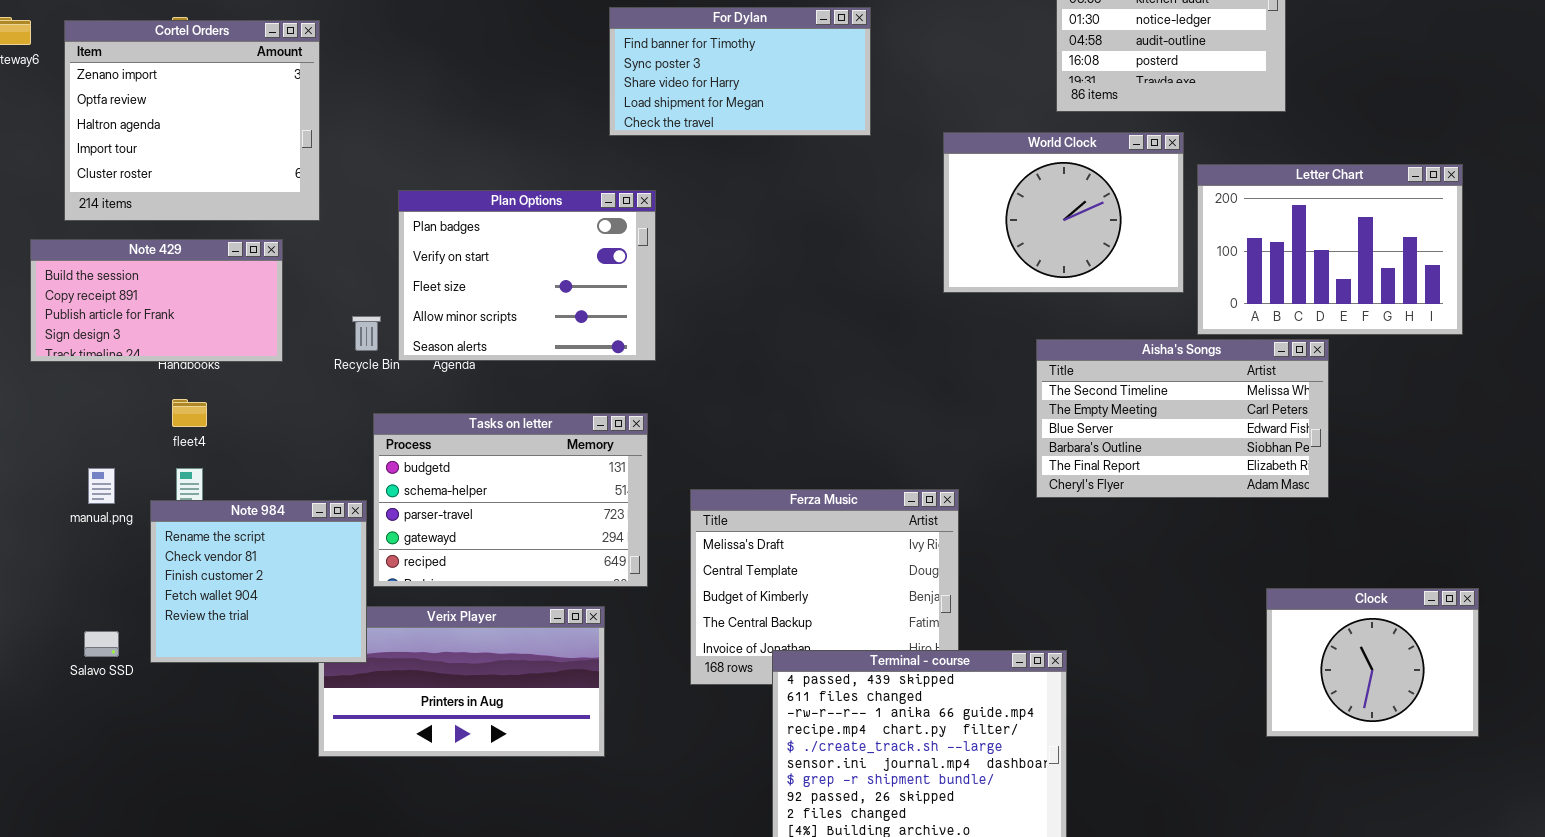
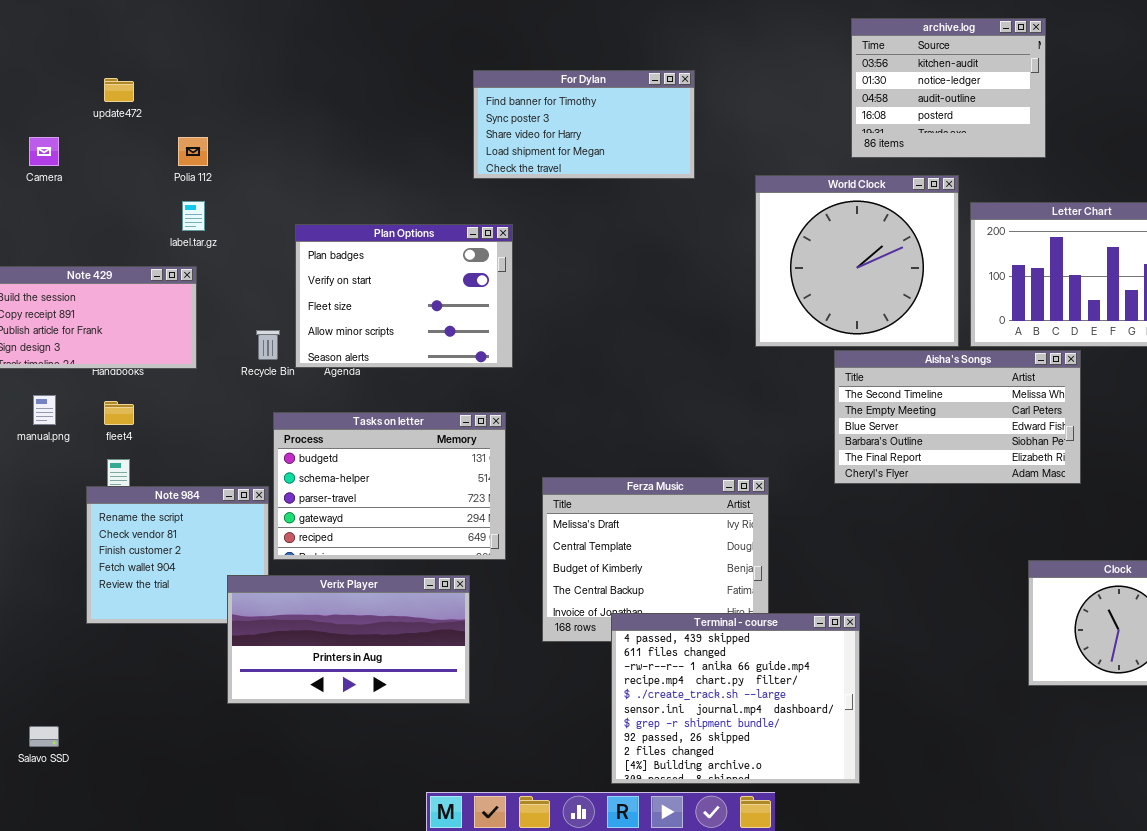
Cortel Orders: [64,20,320,221] -> none, closed
World Clock: [943,132,1184,293] -> [755,175,959,347], resized
manual.png: [88,468,115,504] -> [33,395,56,425], moved
Verix Player: [318,606,605,757] -> [227,575,470,704], raised
Salavo SSD: [84,631,119,657] -> [29,726,59,747], moved

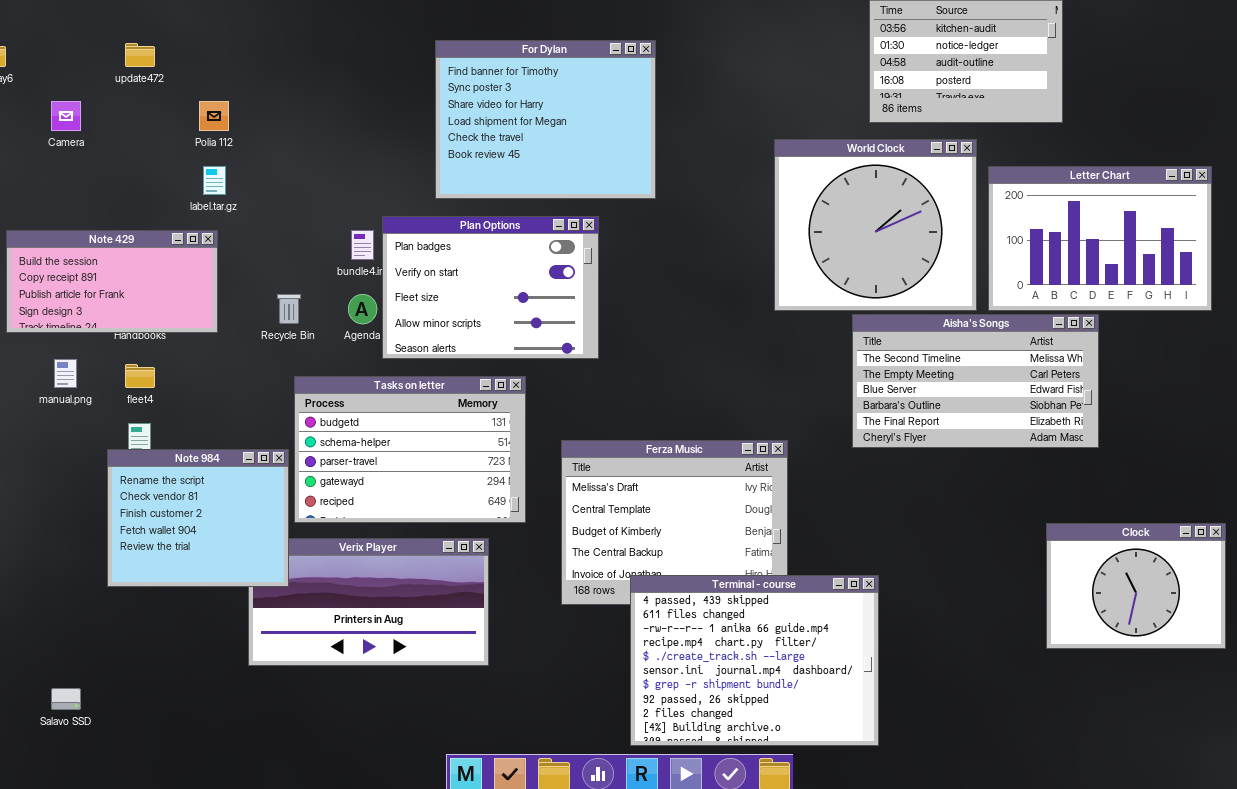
For Dylan: [473,70,695,179] -> [435,40,656,199], moved, resized
Plan Options: [295,224,513,368] -> [382,216,599,359], moved
Note 984: [86,486,269,624] -> [107,449,289,587], raised

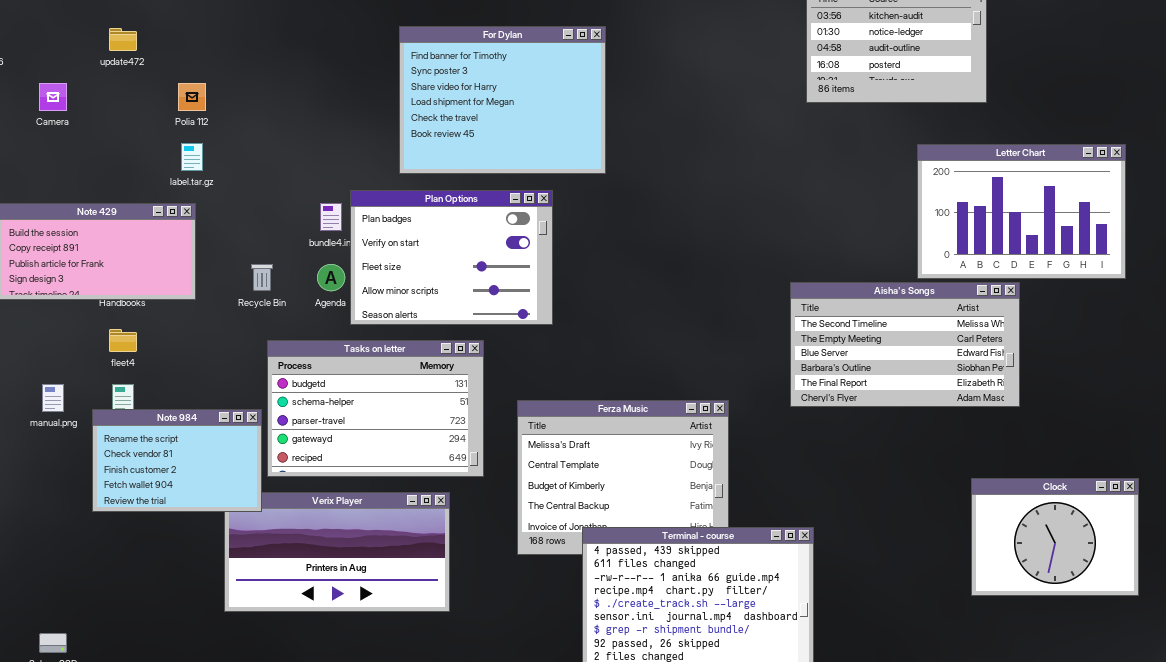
World Clock: [774,139,977,311] -> none, closed
manual.png: [54,359,77,388] -> [42,384,64,412], moved
Note 984: [107,449,289,587] -> [92,409,262,512], resized

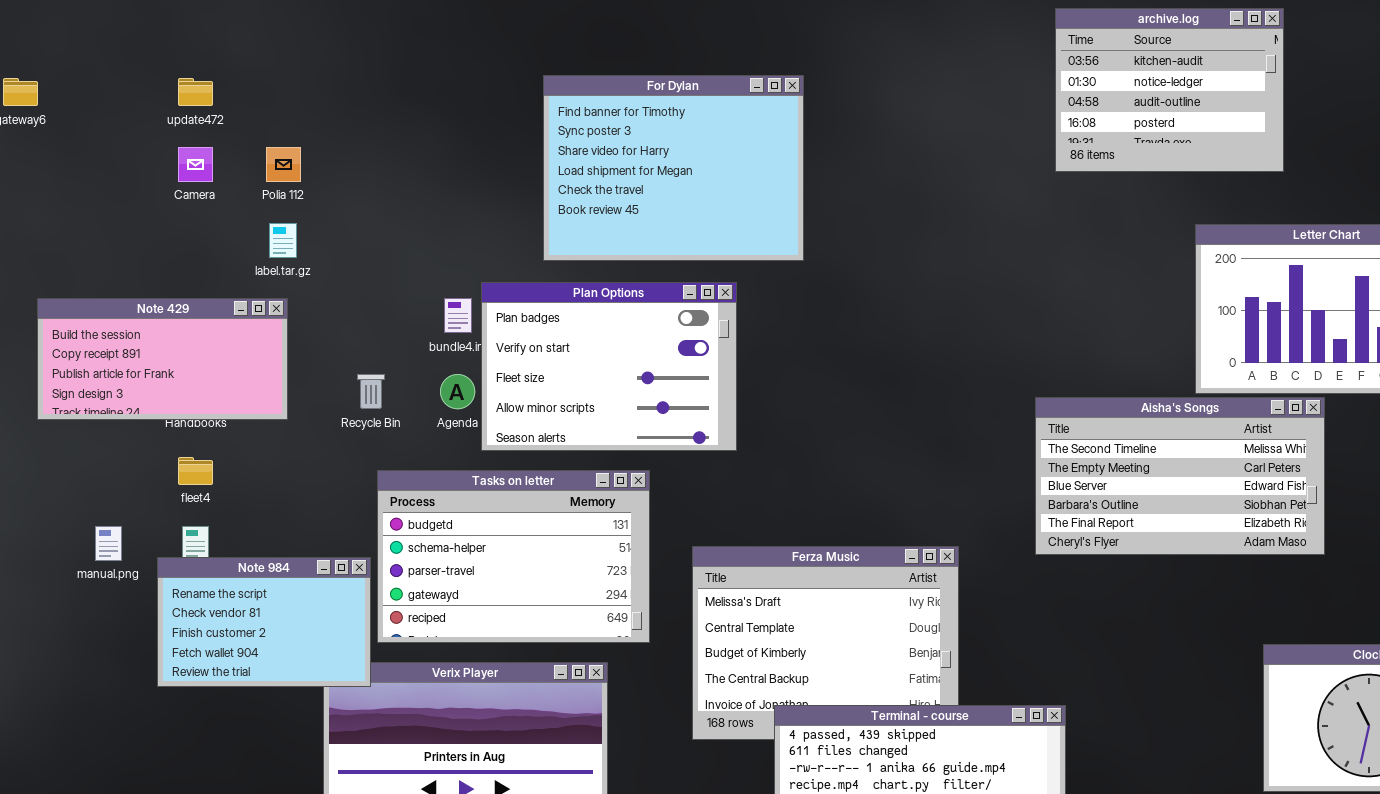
Camera: [39,83,67,111] -> [178,147,213,182], moved

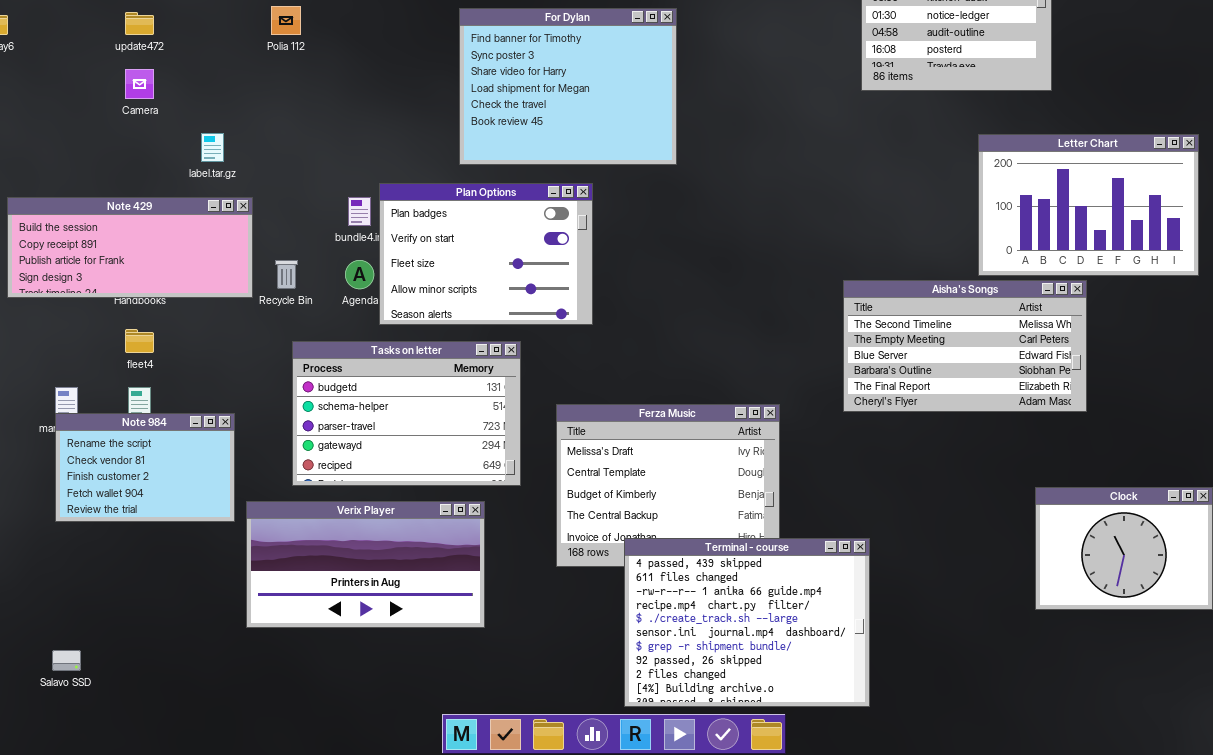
For Dylan: [543,75,804,261] -> [459,8,677,165], moved
Polia 112: [266,147,301,182] -> [271,6,301,35], moved
Note 429: [37,298,288,420] -> [7,197,253,298], resized
Note 984: [157,557,371,687] -> [55,413,235,522], moved

